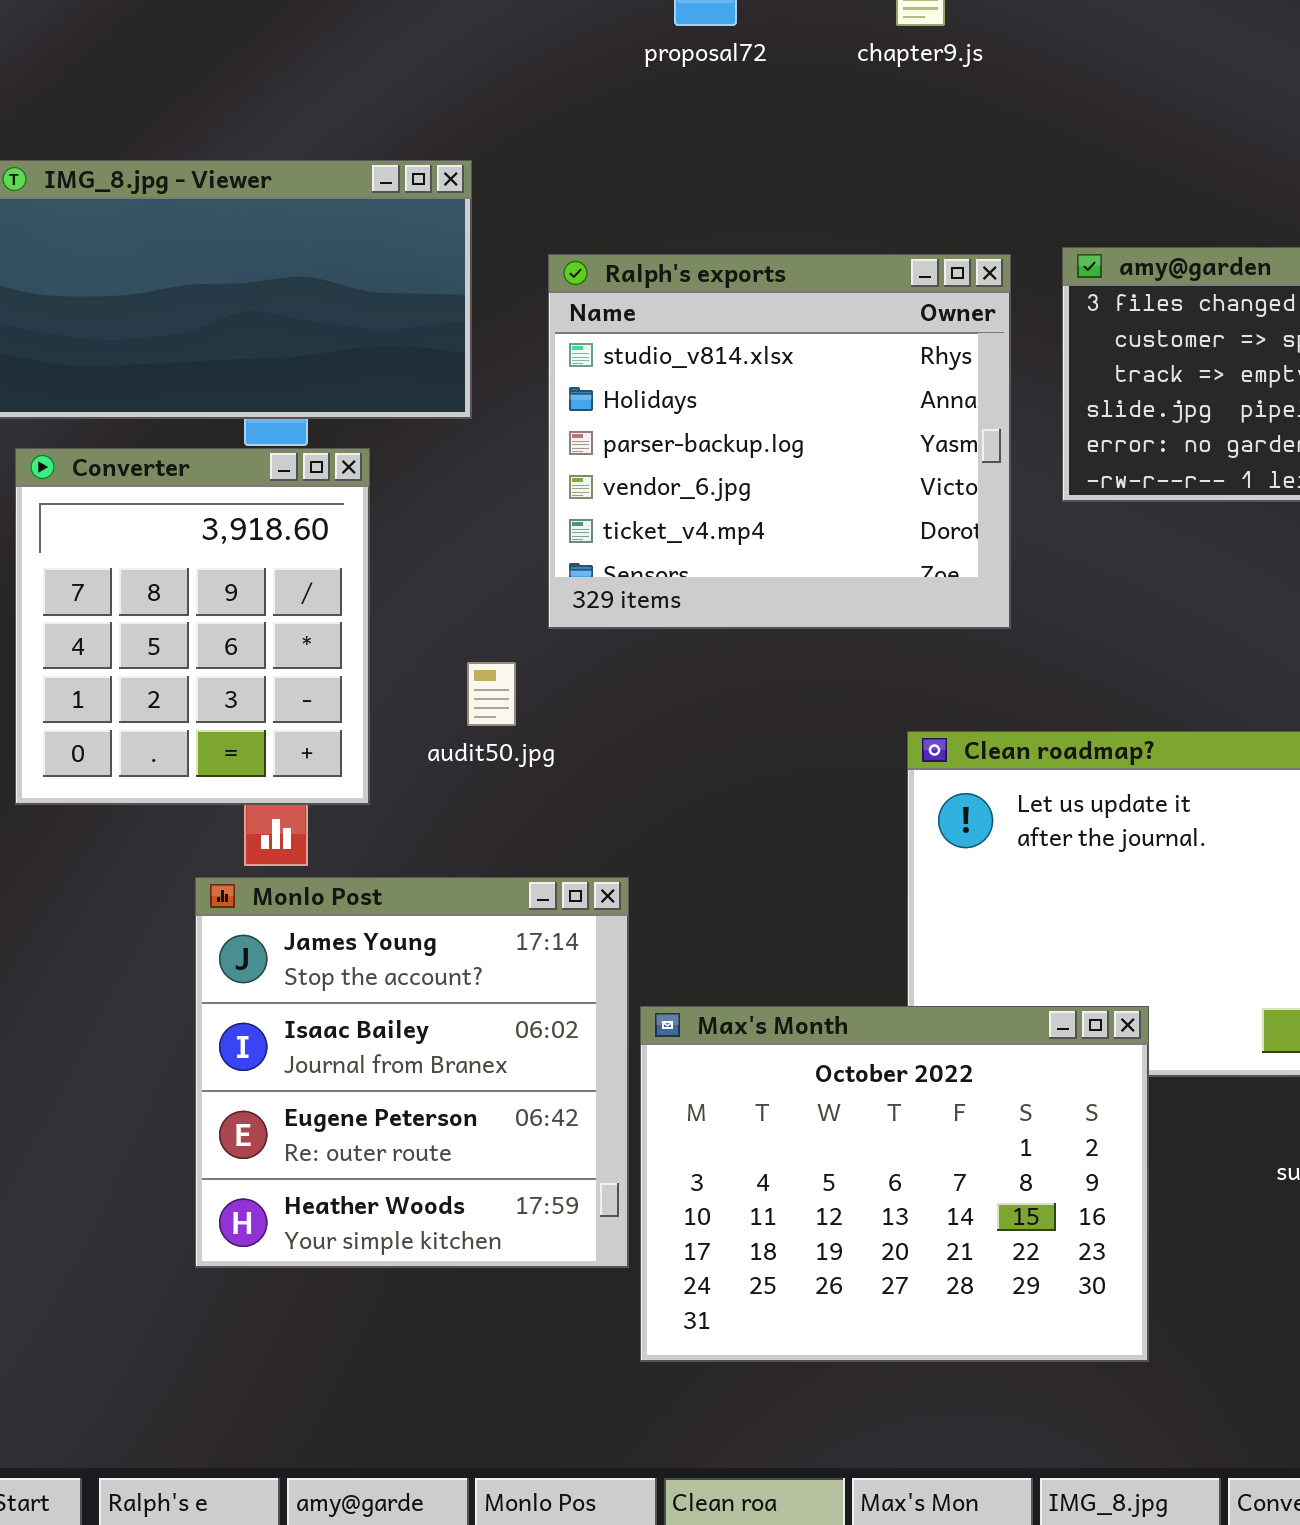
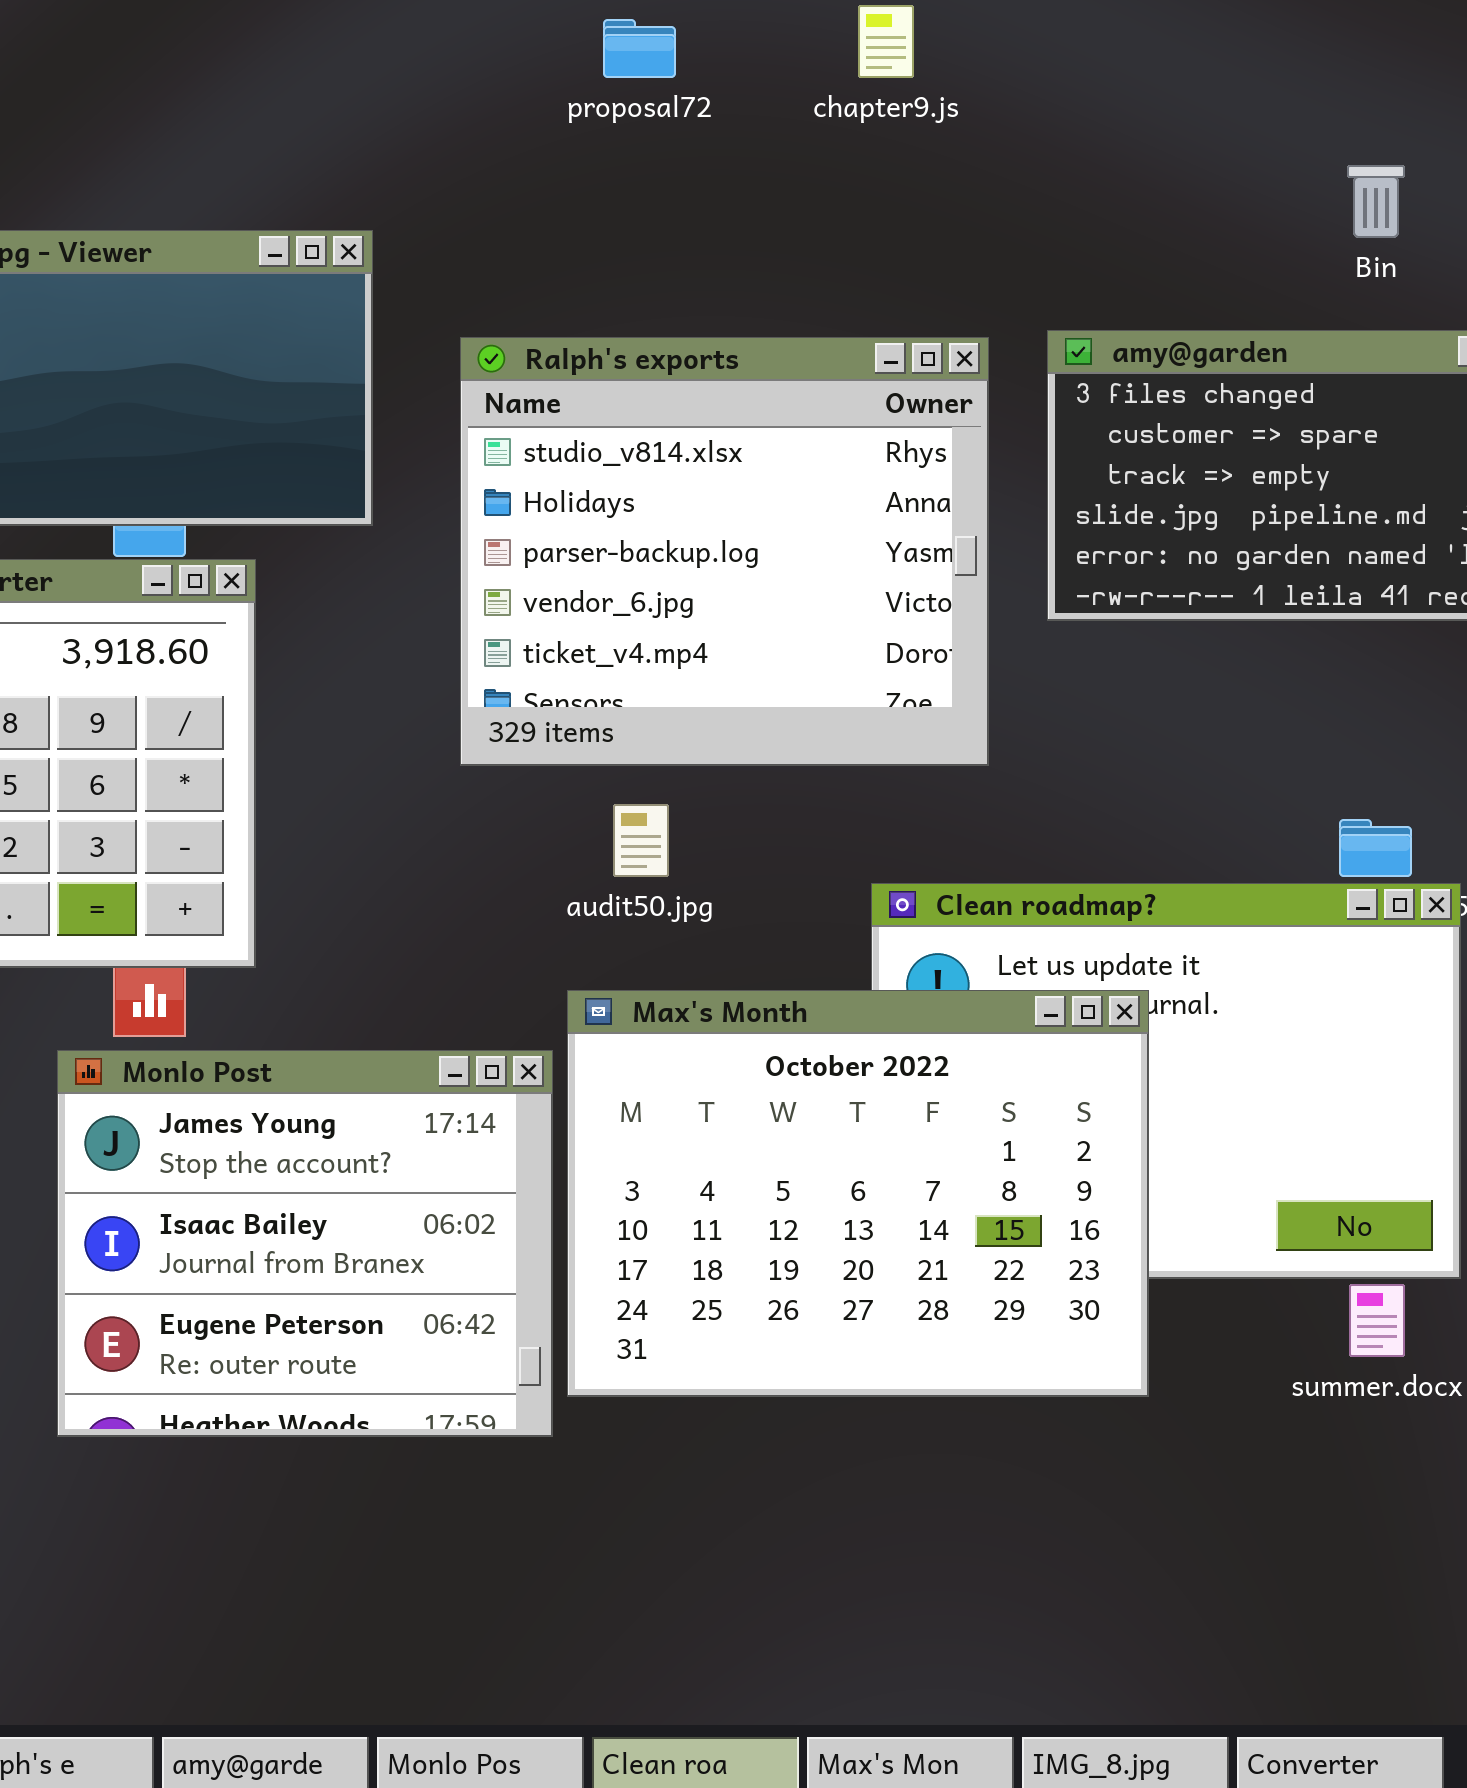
audit50.jpg: [467,662,516,726] -> [613,804,669,877], moved
Monlo Post: [195,877,629,1268] -> [57,1050,553,1437], resized
Max's Month: [640,1006,1149,1362] -> [567,990,1149,1397], moved

